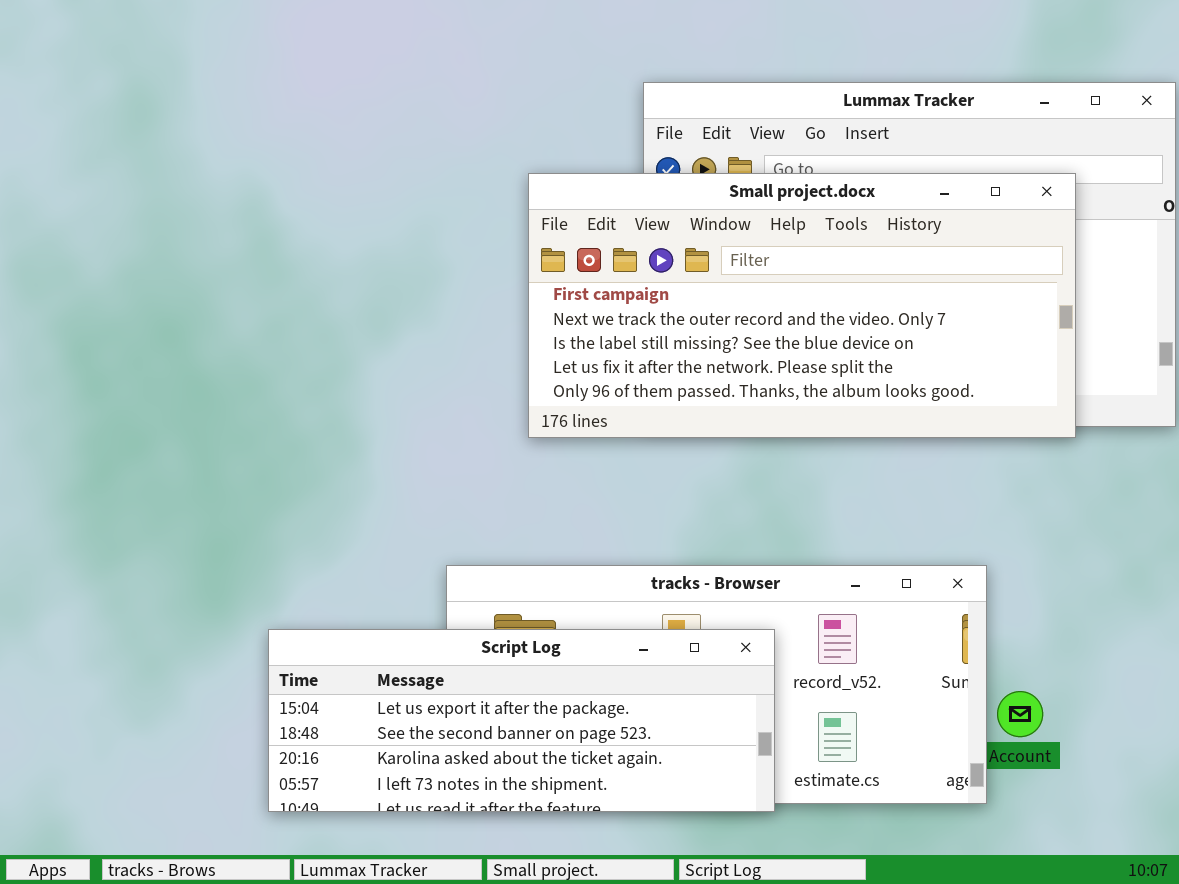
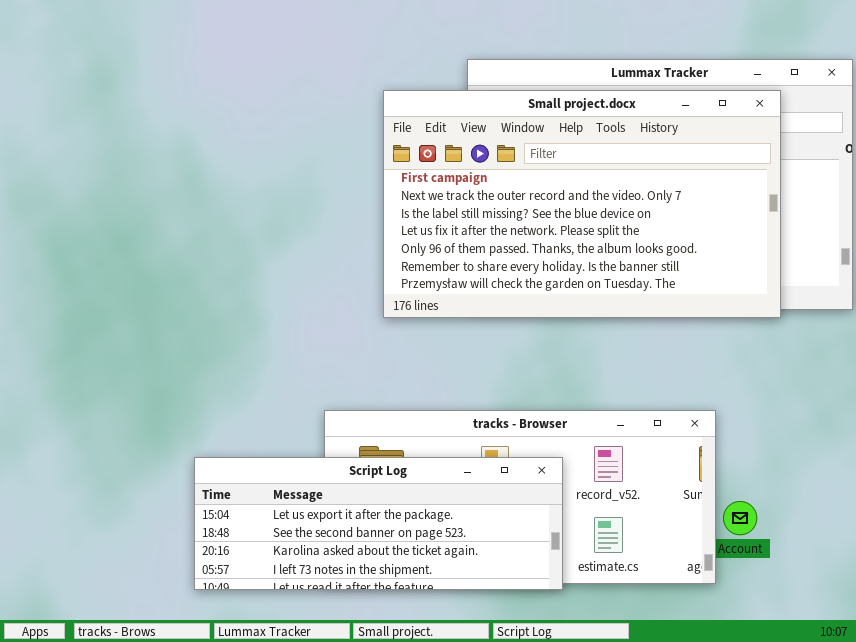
Small project.docx: [528,173,1076,438] -> [383,90,781,318], resized

